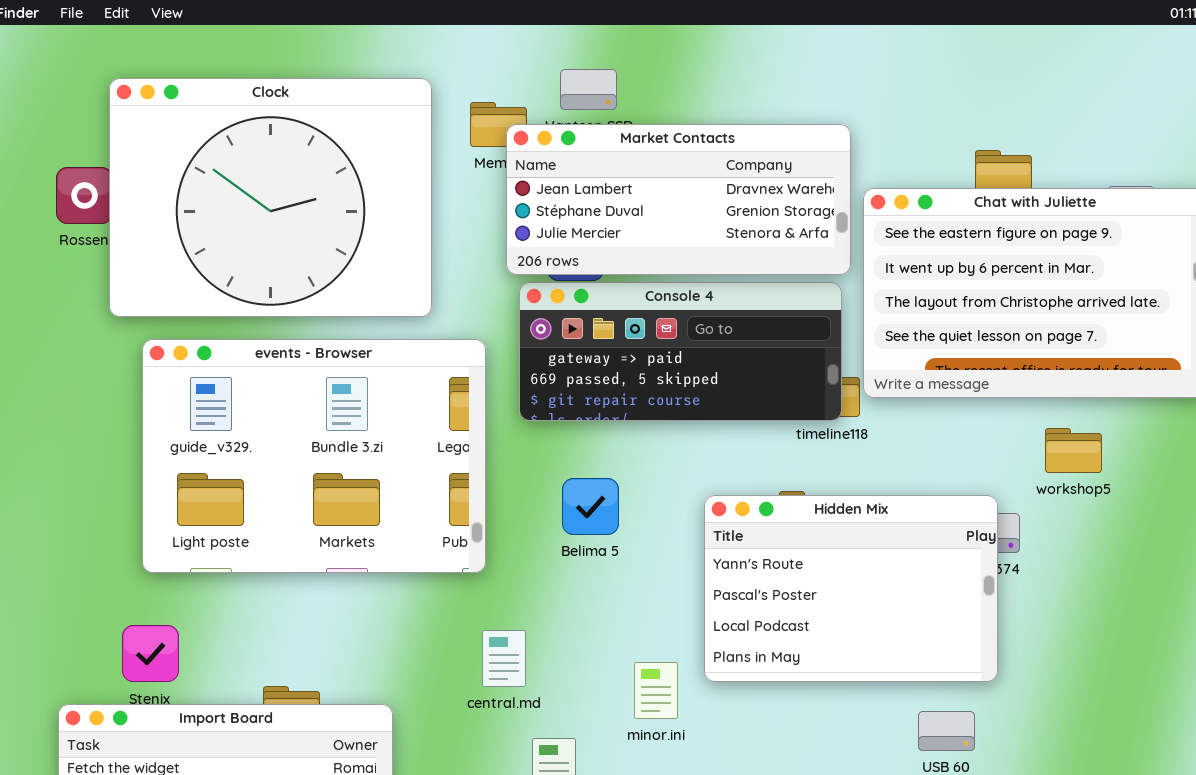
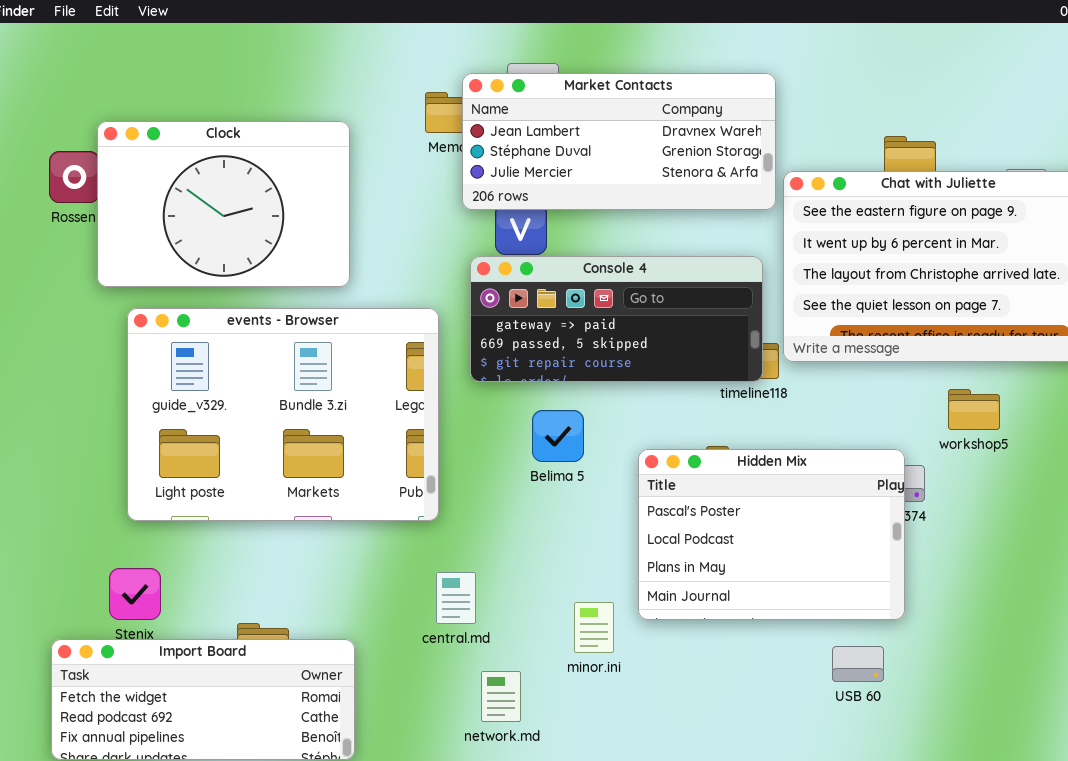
Clock: [109,78,432,317] -> [97,121,350,287], resized
Market Contacts: [506,124,851,275] -> [462,73,776,210], moved
Belima 5: [562,478,619,535] -> [532,410,584,462], moved
Hidden Mix: [704,495,998,682] -> [638,449,905,620], scrolled down 1 row

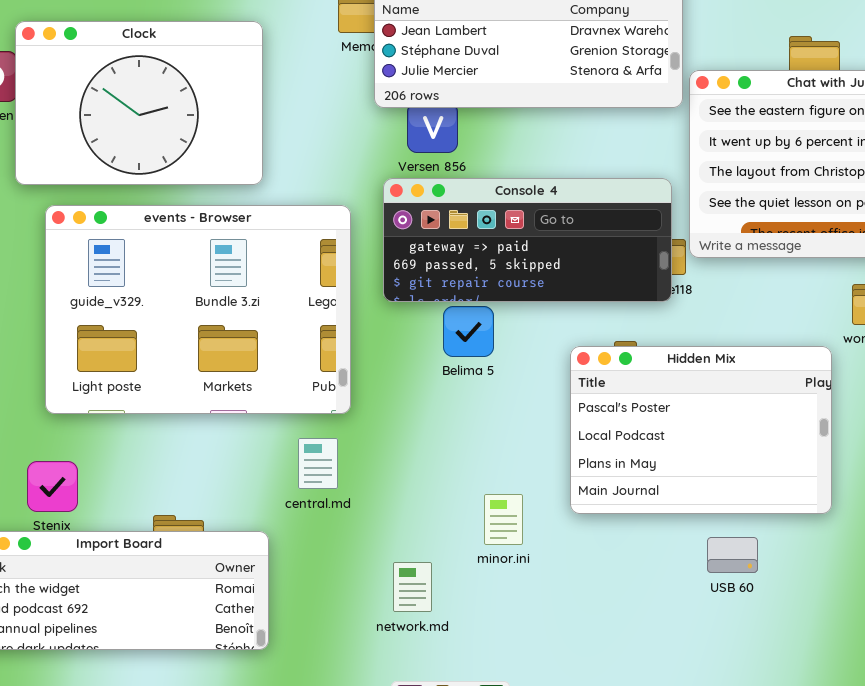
Console 4: [470,256,763,382] -> [383,178,672,302], moved
Hidden Mix: [638,449,905,620] -> [570,346,832,514], moved
central.md: [436,572,476,624] -> [298,438,338,489], moved
USB 60: [832,646,884,682] -> [707,537,758,573], moved

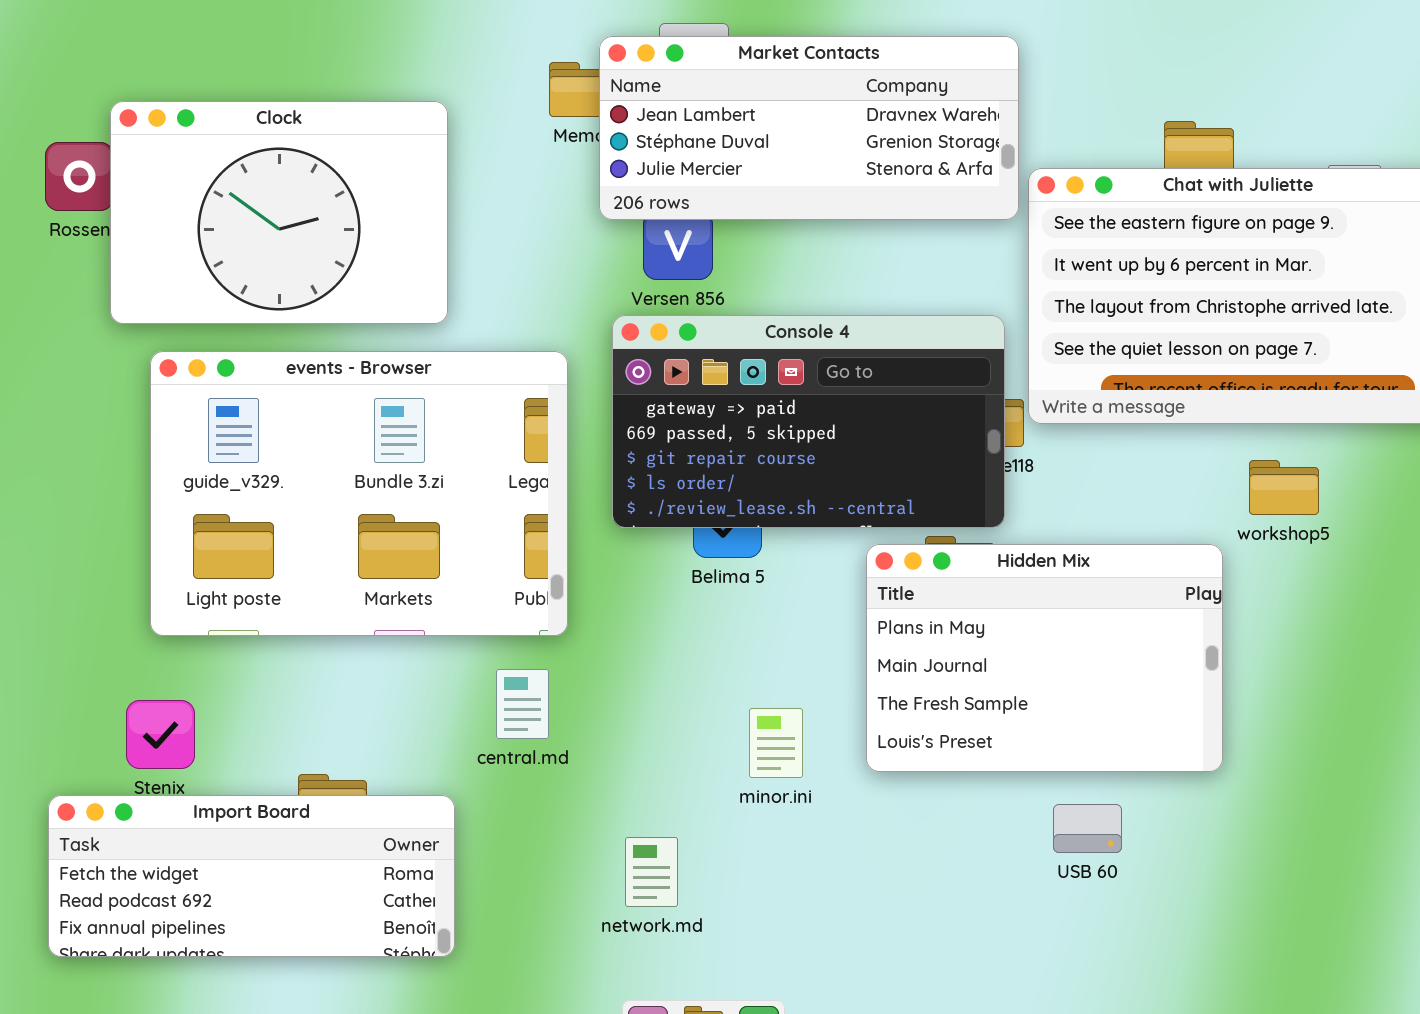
Console 4: [383,178,672,302] -> [612,315,1005,528], resized
Hidden Mix: [570,346,832,514] -> [866,544,1223,772], scrolled down 2 rows
minor.ini: [484,494,523,545] -> [749,708,803,778], moved

